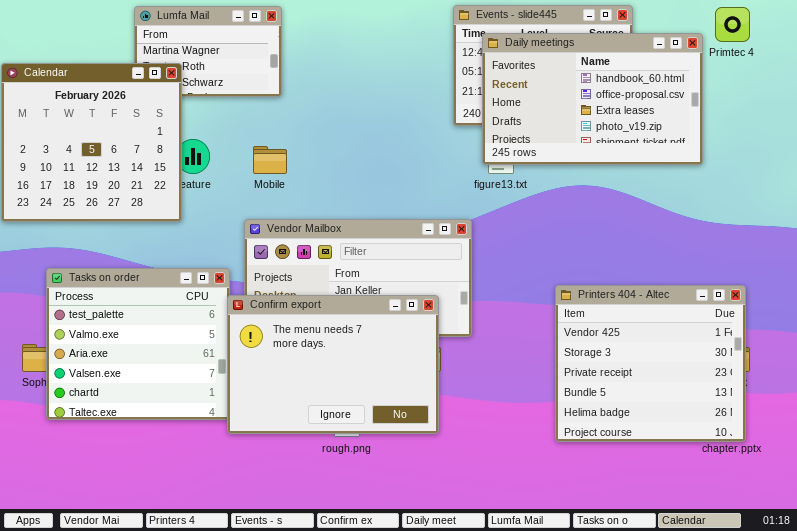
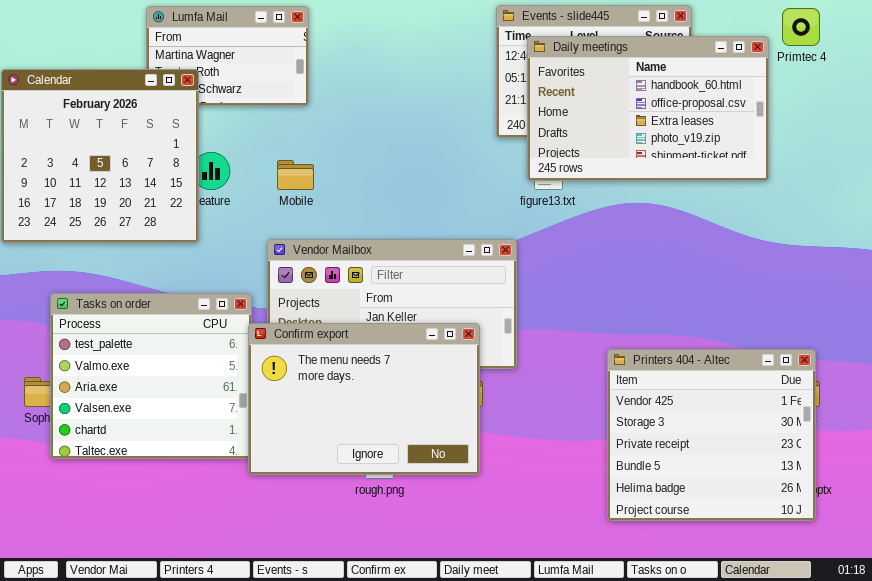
Printers 404 - Altec: [555,285,746,442] -> [607,349,816,521], moved

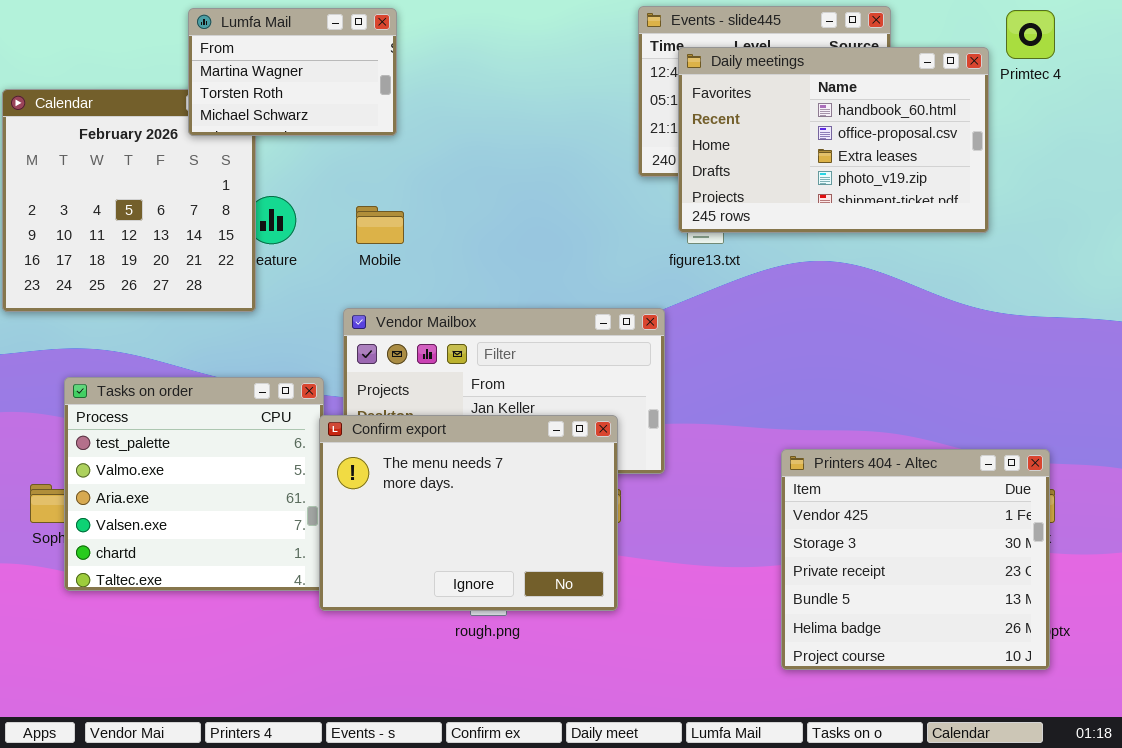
Lumfa Mail: [146,6,309,106] -> [188,8,397,136], raised

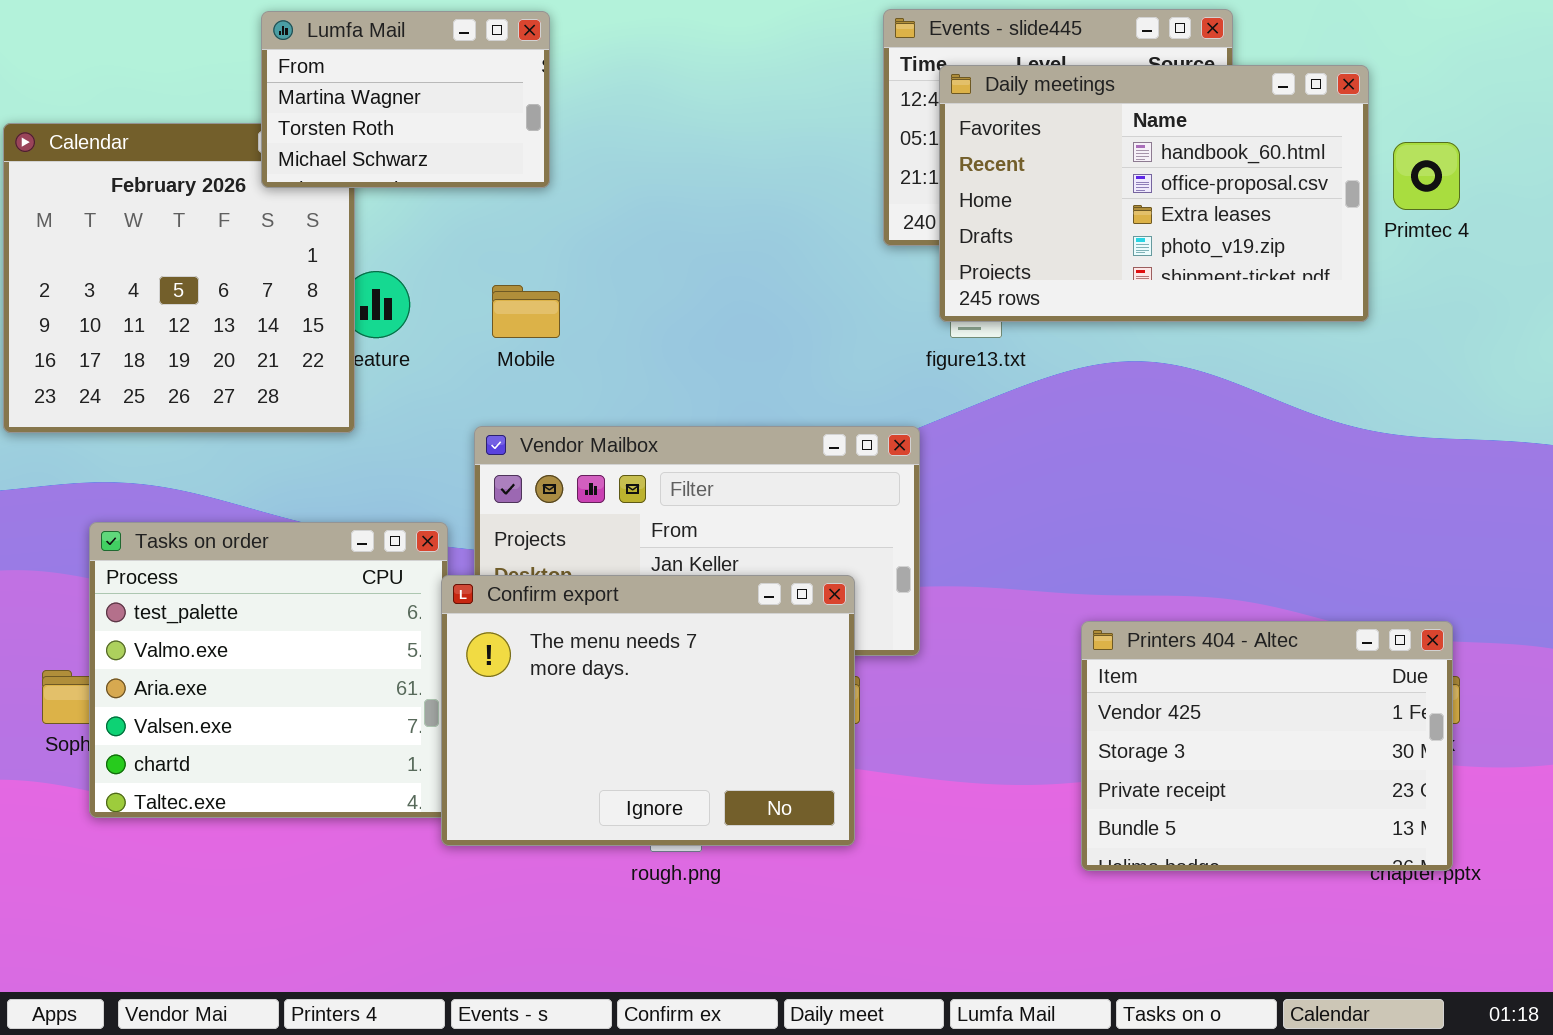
Primtec 4: [1006,10,1055,59] -> [1393,142,1460,210], moved
Printers 404 - Altec: [781,449,1050,670] -> [1081,621,1453,871], resized

